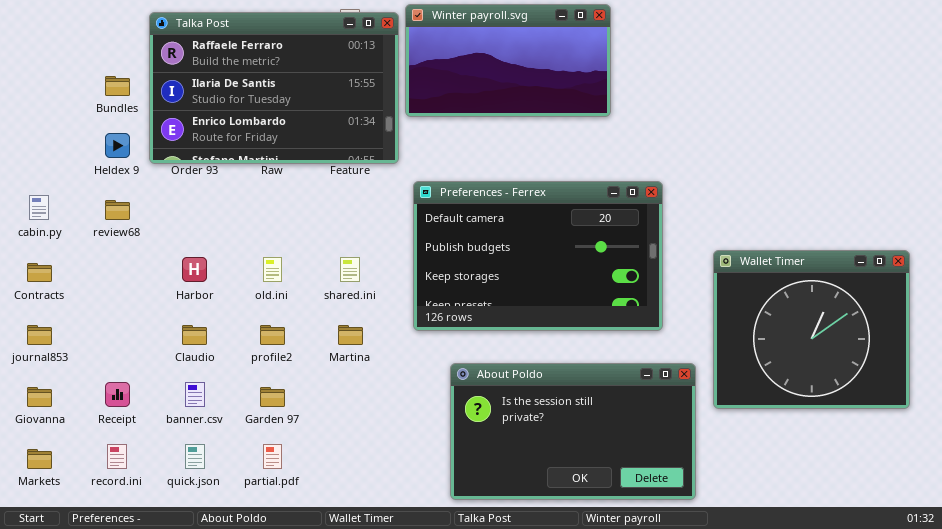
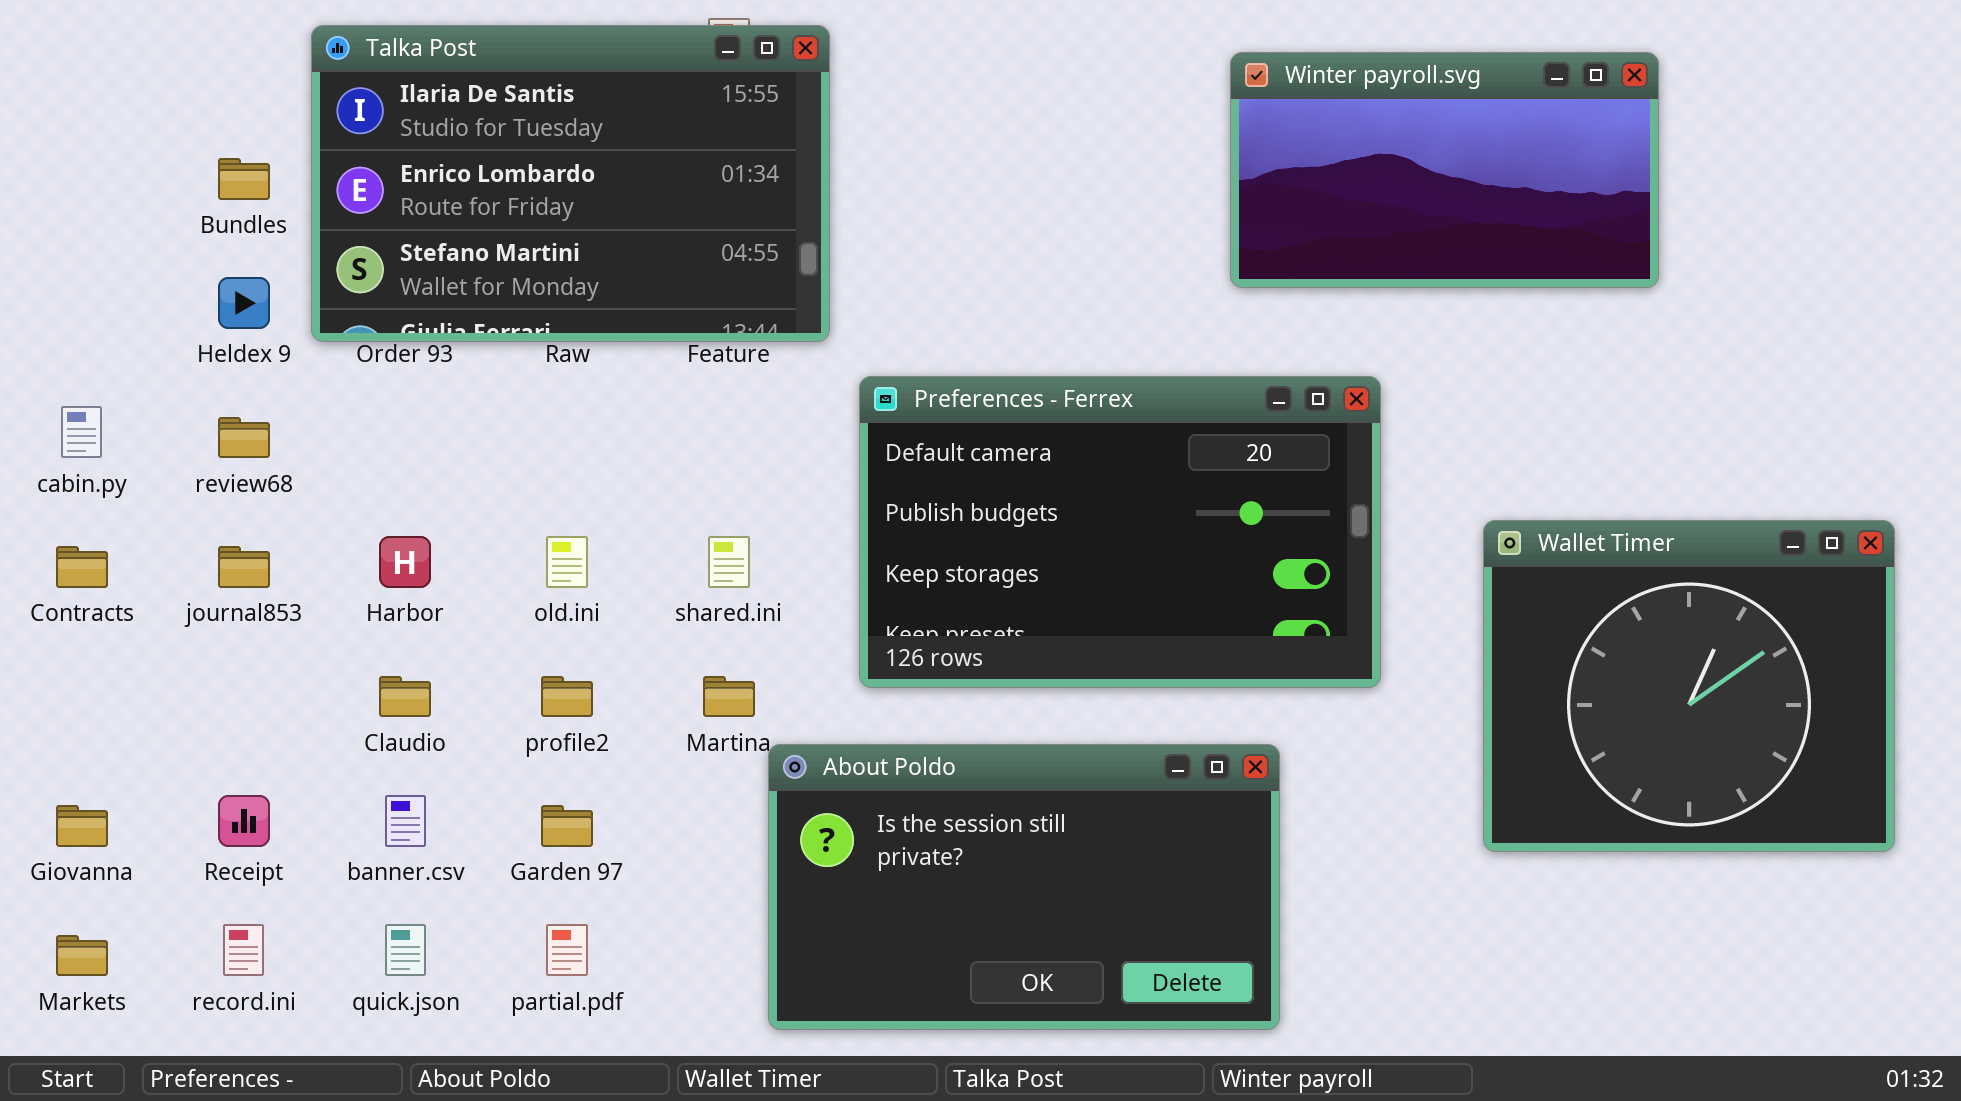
Winter payroll.svg: [405,4,611,117] -> [1230,52,1659,288], moved
Talka Post: [149,12,399,164] -> [311,25,830,342], scrolled down 1 row
journal853: [27,325,52,345] -> [218,546,270,588], moved
About Poldo: [450,363,696,500] -> [768,744,1280,1030], moved

